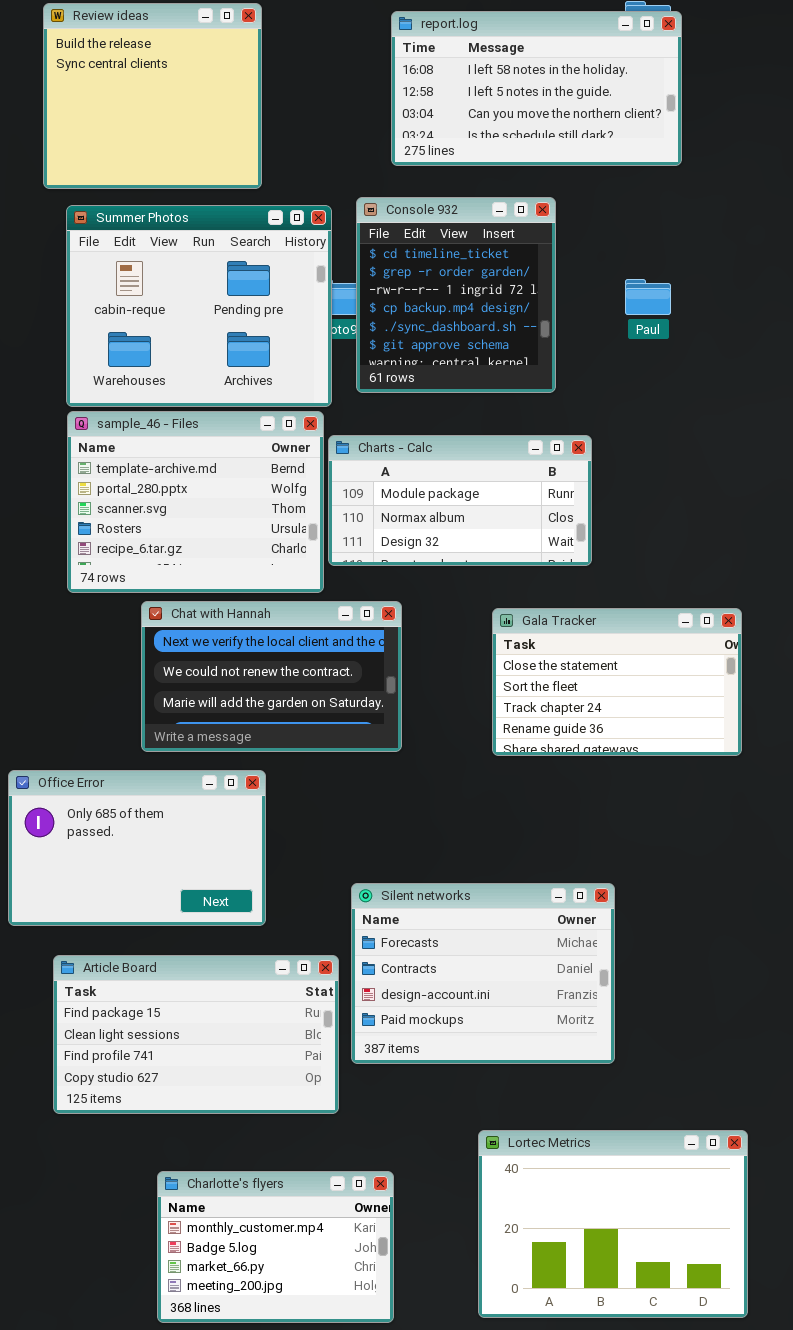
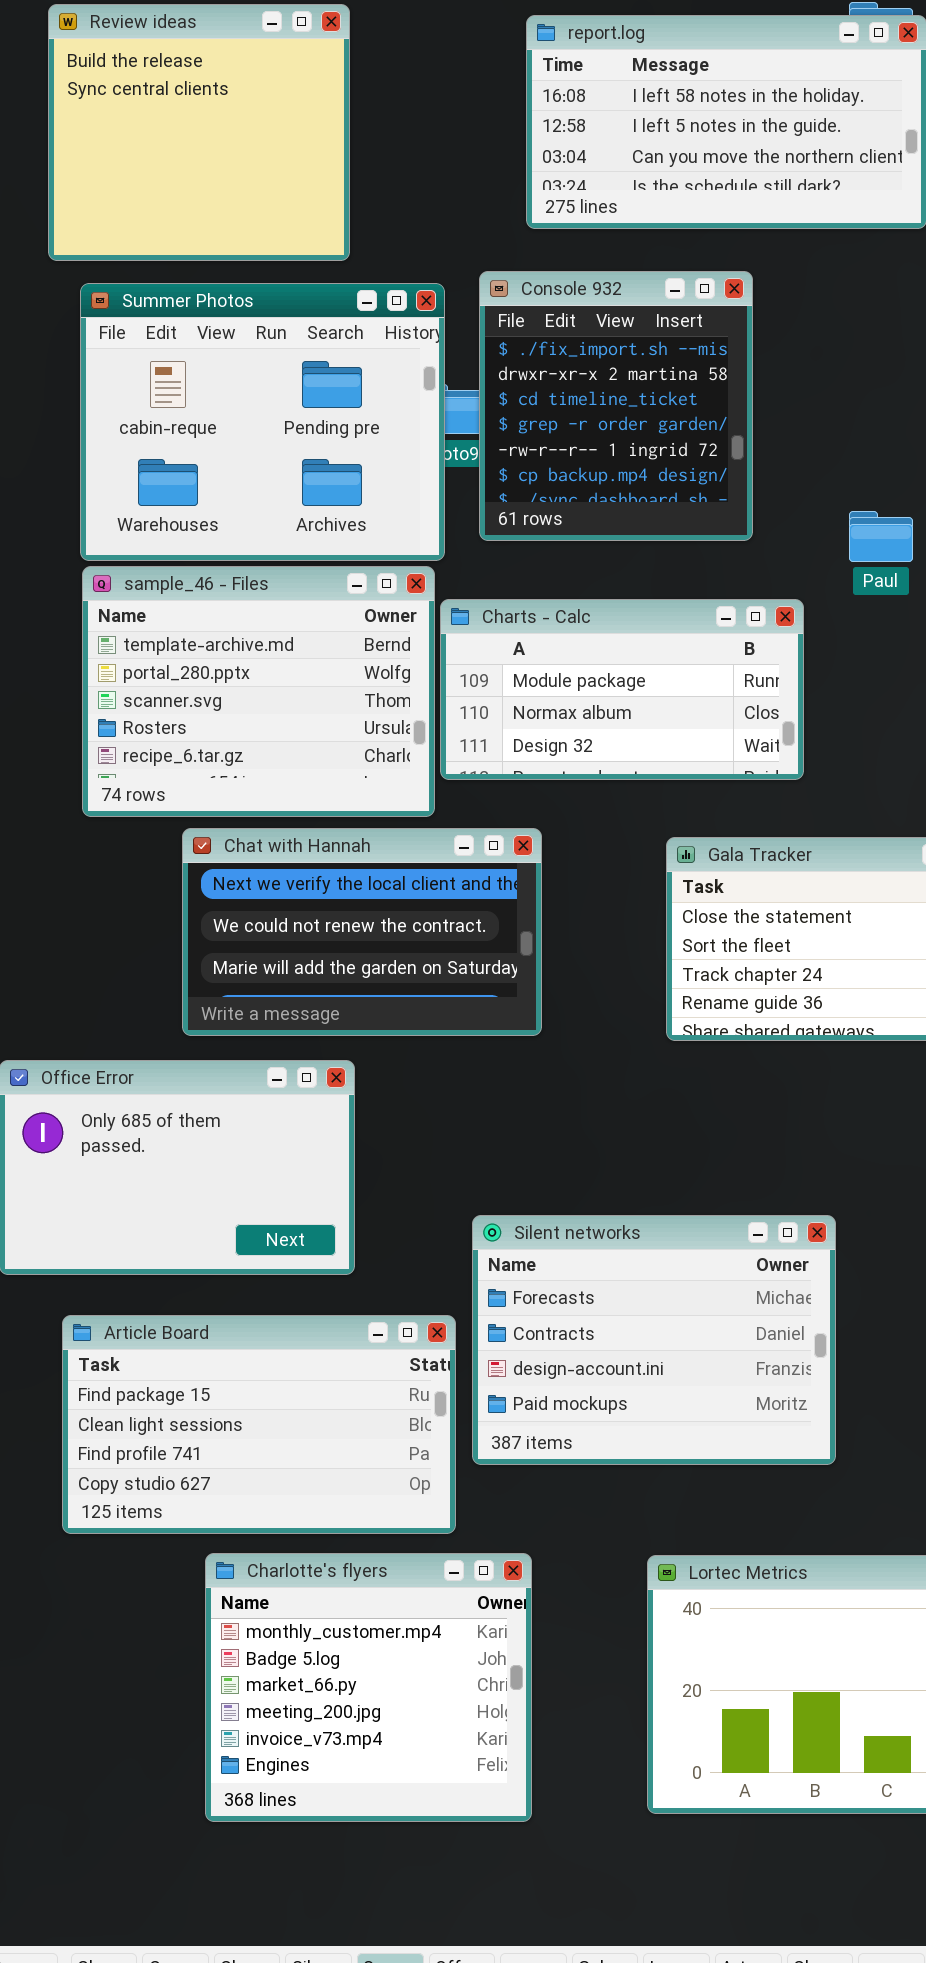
Console 932: [356,197,556,393] -> [479,271,753,541], scrolled up 2 rows
Paul: [625,279,671,315] -> [849,511,913,562], moved
Charlotte's flyers: [157,1171,394,1323] -> [205,1553,532,1822], resized

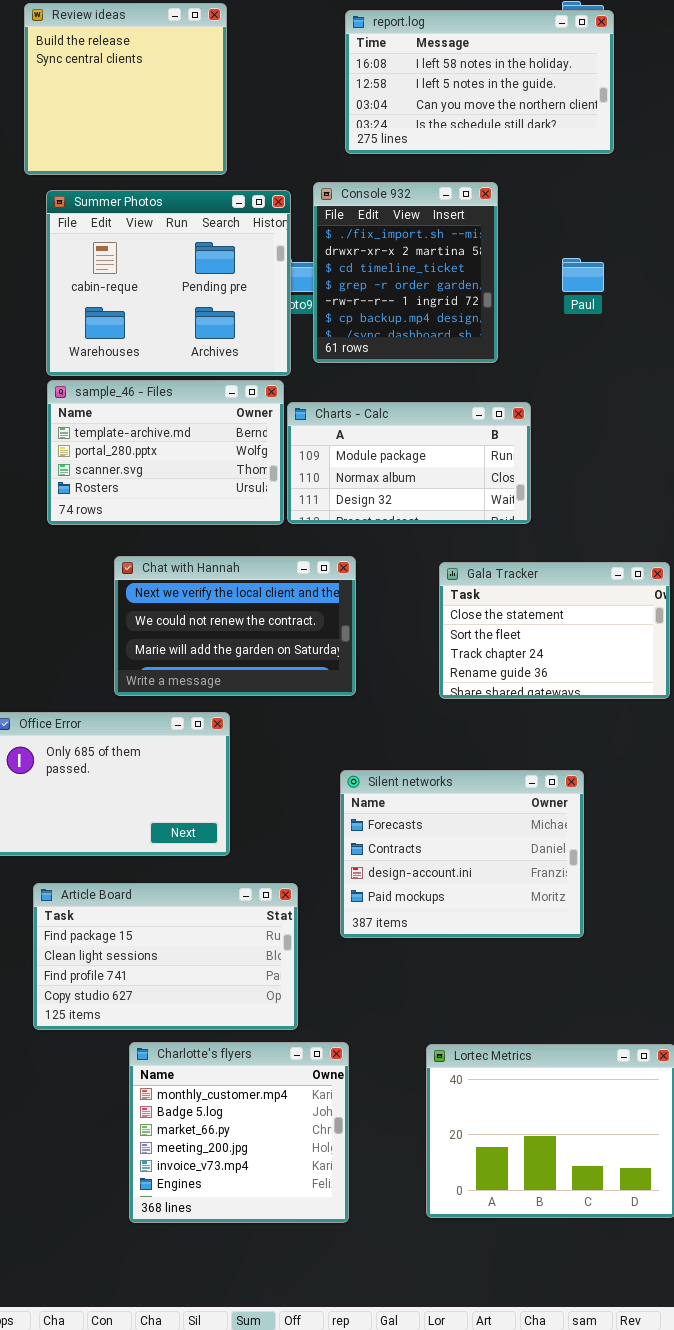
Paul: [849,511,913,562] -> [562,258,604,292], moved
sample_46 - Files: [82,566,435,817] -> [47,380,284,525], resized
Silent networks: [472,1215,836,1465] -> [340,770,584,938], moved

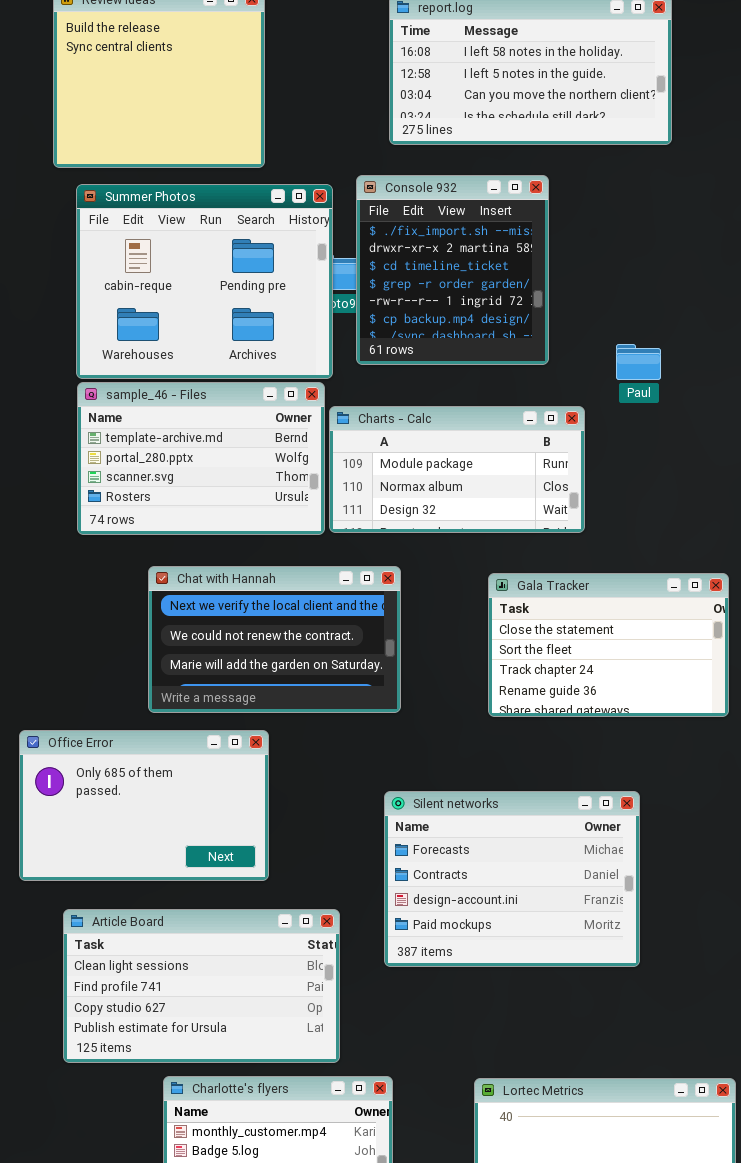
Paul: [562,258,604,292] -> [616,344,661,380], moved
Article Board: [33,883,298,1030] -> [63,909,340,1063], scrolled down 1 row

